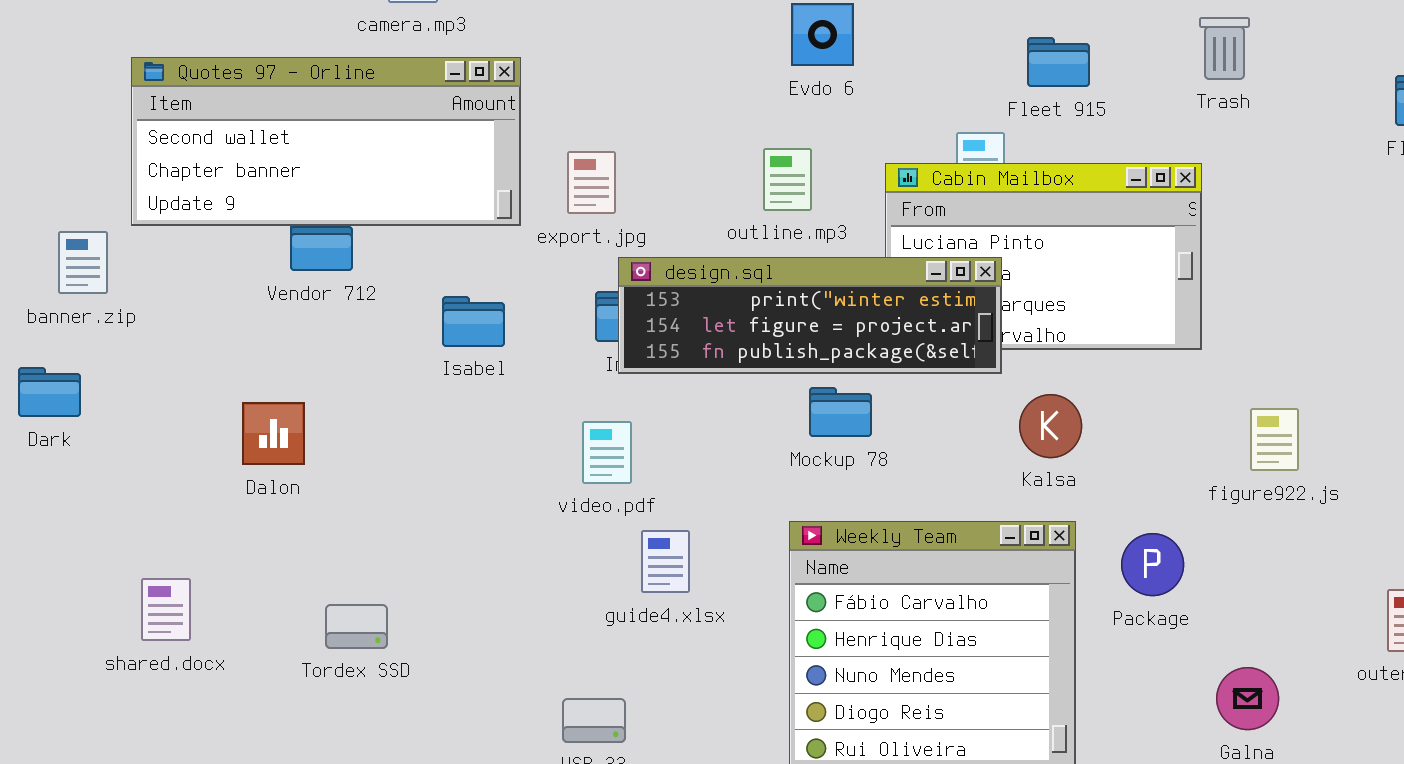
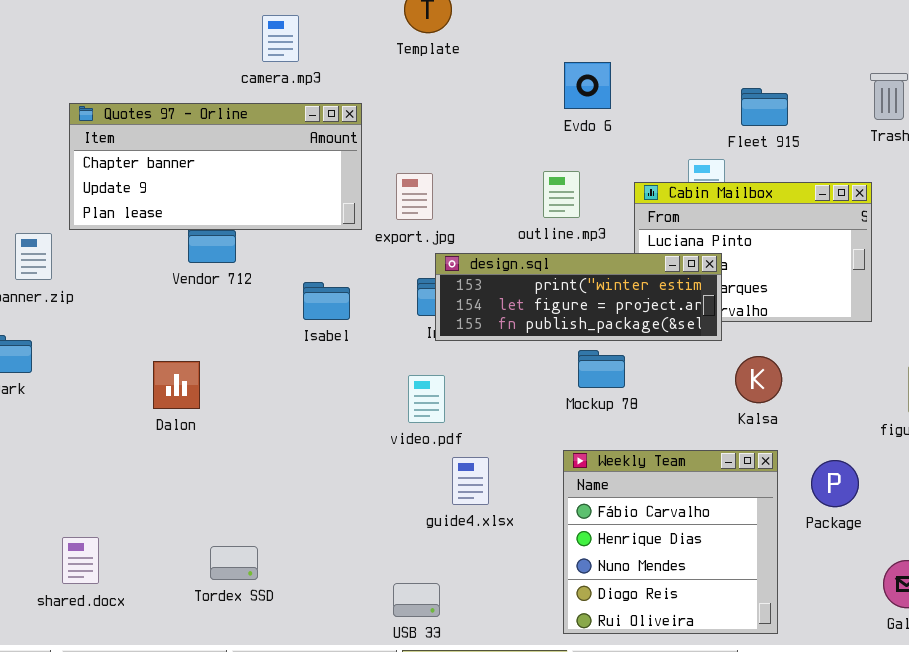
Quotes 97 - Orline: [131,57,521,226] -> [69,103,362,230], scrolled down 1 row
shared.docx: [141,578,191,641] -> [62,537,99,584], moved
Tordex SSD: [325,604,388,649] -> [210,546,258,580], moved

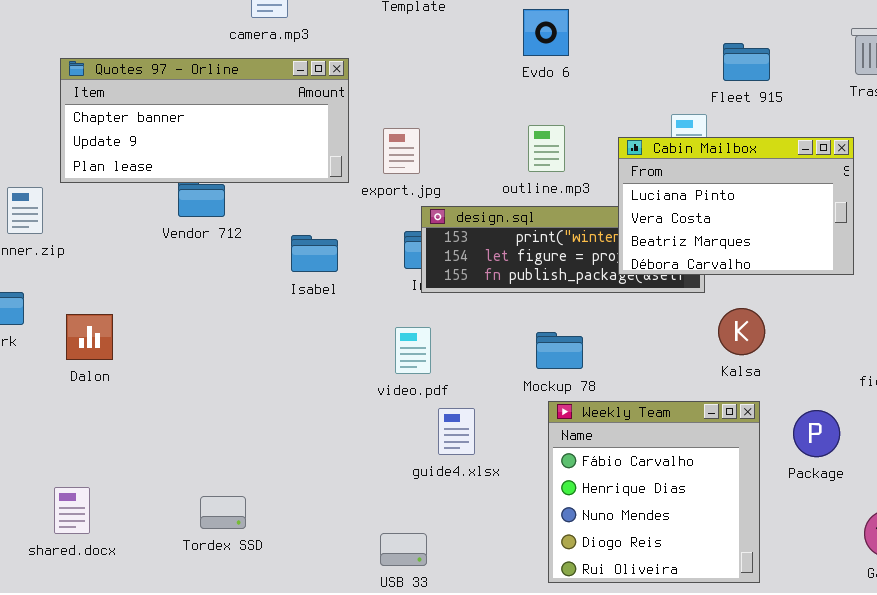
Evdo 6: [564,62,611,109] -> [523,9,569,56], moved
Cabin Mailbox: [634,182,872,322] -> [618,137,854,275], raised
Mockup 78: [578,350,625,388] -> [536,332,583,369], moved
Dalon: [153,361,200,409] -> [66,314,113,360], moved

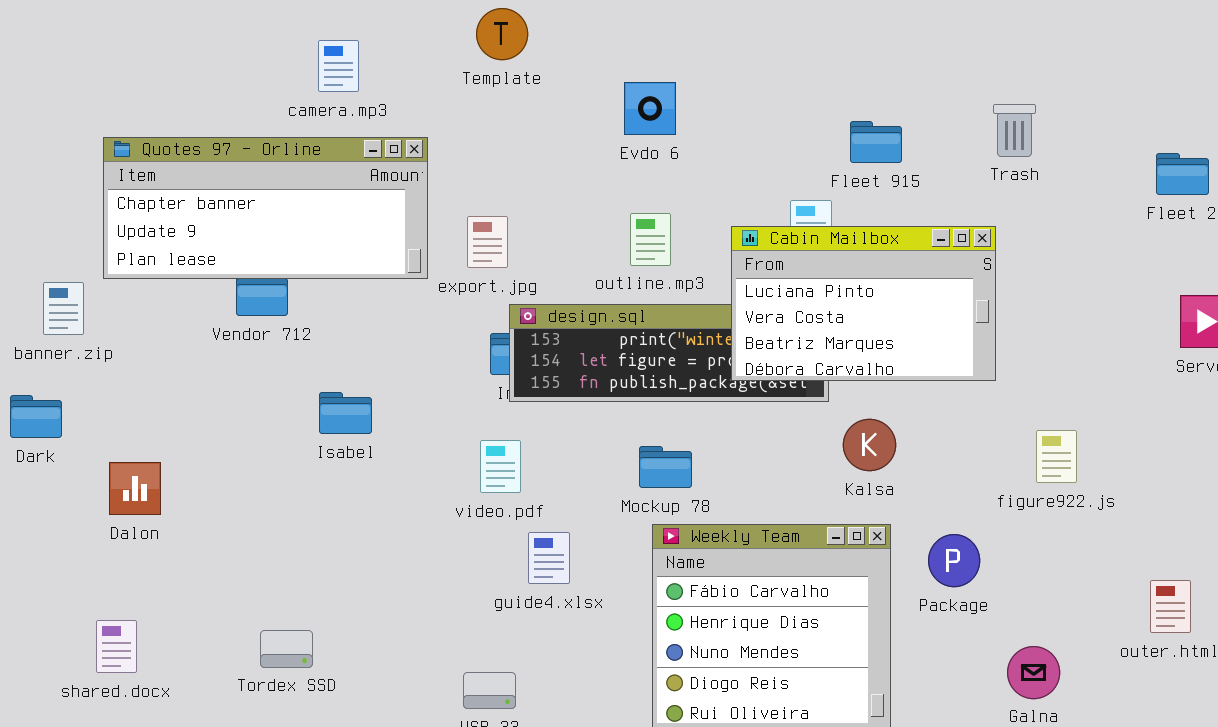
Isabel: [291,235,338,272] -> [319,392,372,434], moved
Dalon: [66,314,113,360] -> [109,462,161,515], moved

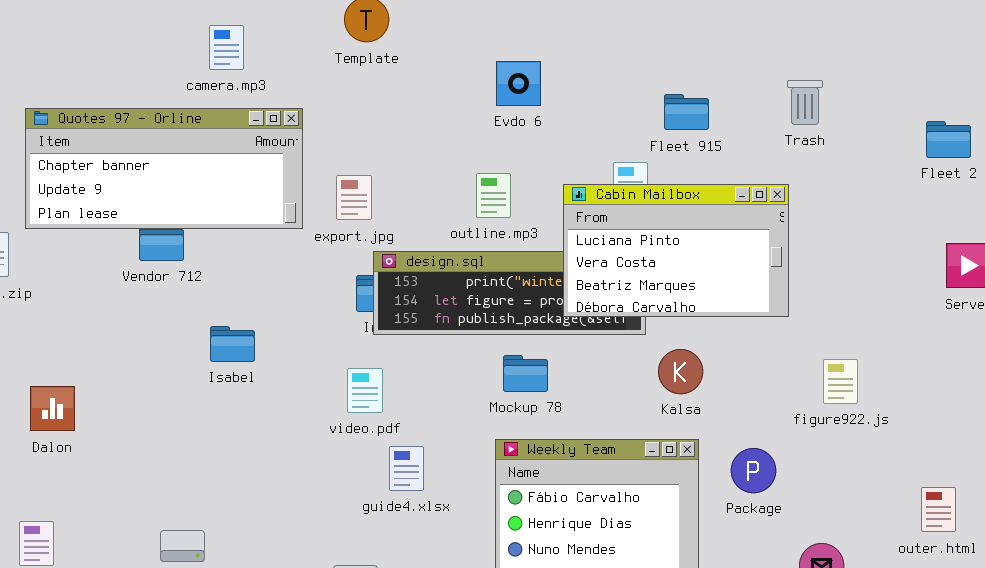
Evdo 6: [624,82,676,135] -> [496,61,541,106], moved
Mockup 78: [639,446,692,488] -> [503,355,548,392], moved

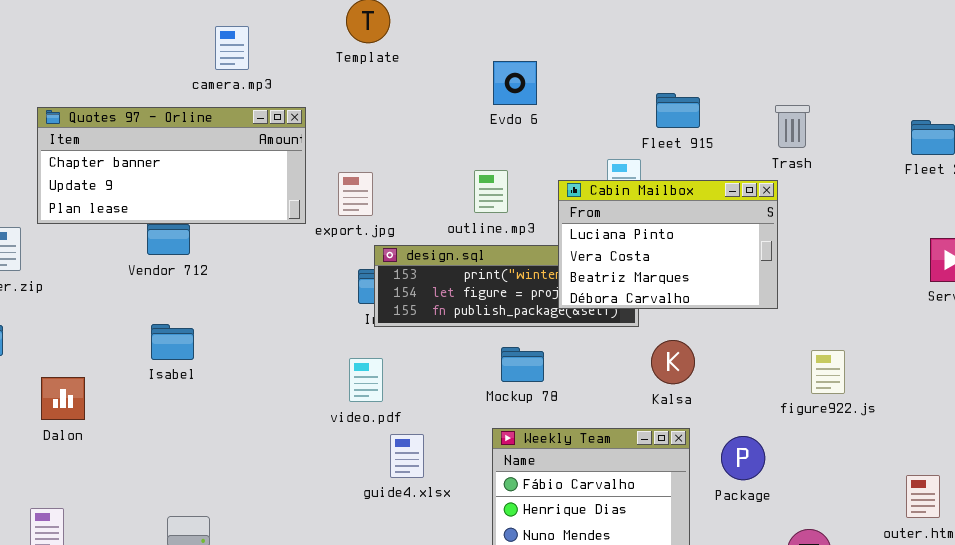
Trash: [787,80,823,125] -> [775,105,810,148], moved
Isabel: [210,326,255,362] -> [151,324,194,360], moved

